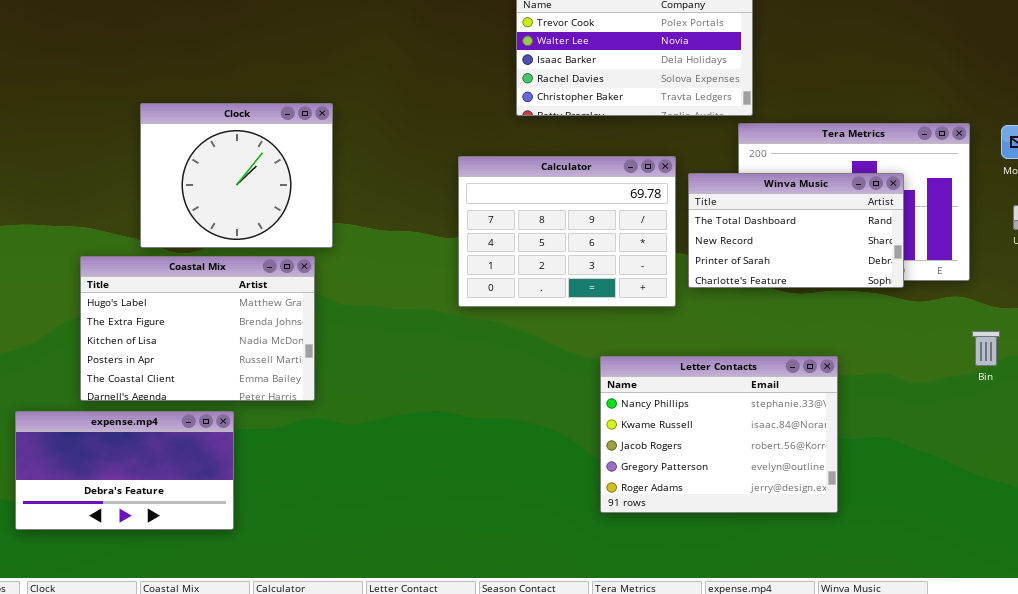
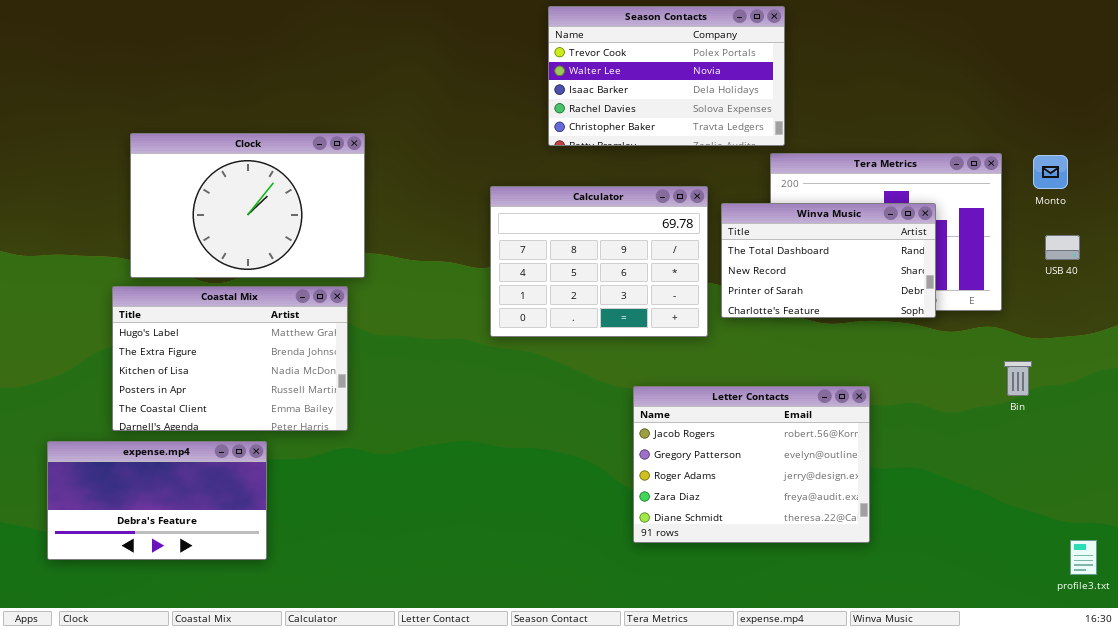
Clock: [140,103,333,248] -> [130,133,365,278], resized
Letter Contacts: [600,356,838,513] -> [633,386,870,543], scrolled down 2 rows

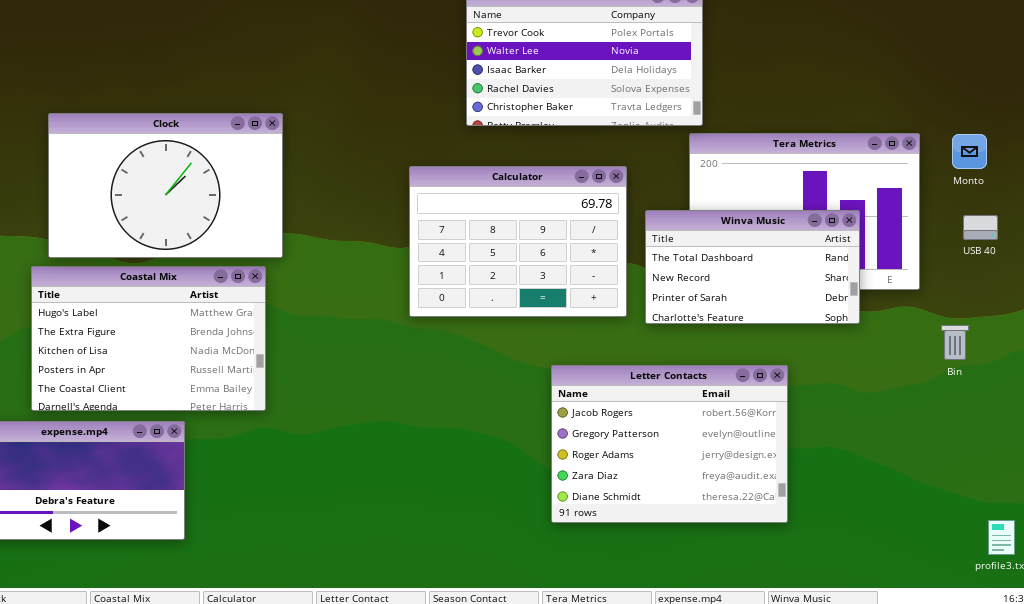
Winva Music: [721,203,936,318] -> [645,210,860,324], moved
Bin: [1004,361,1032,396] -> [941,325,969,360], moved

